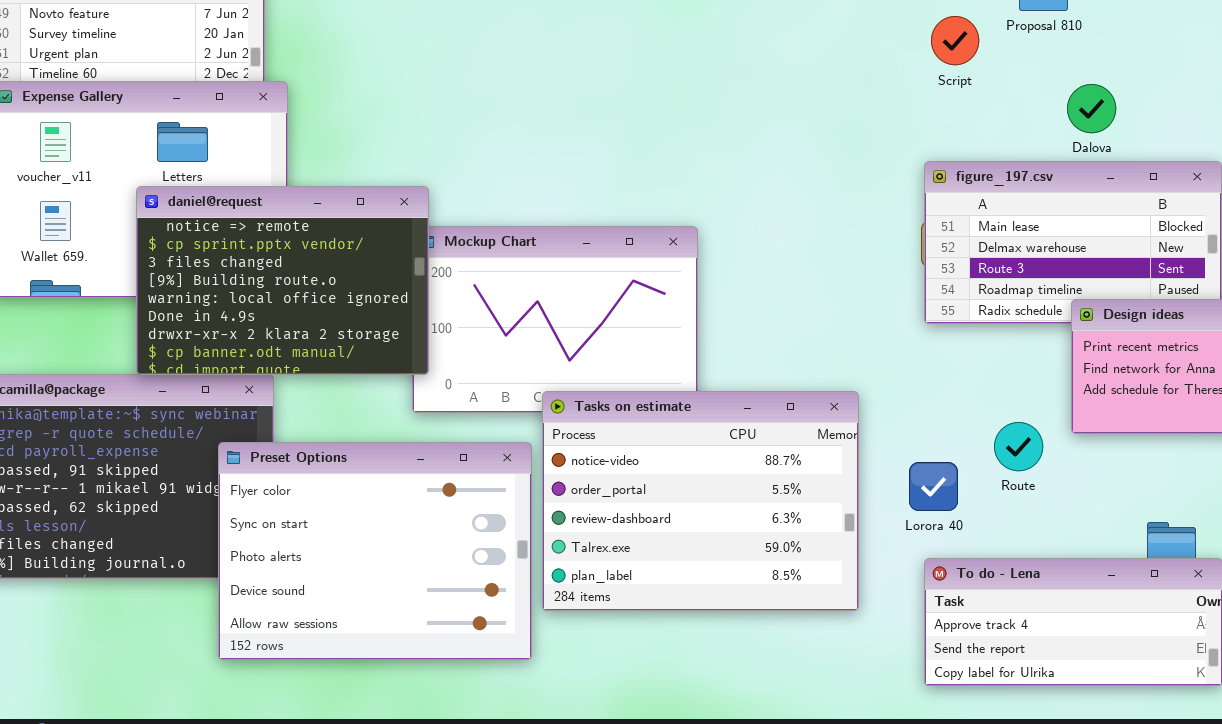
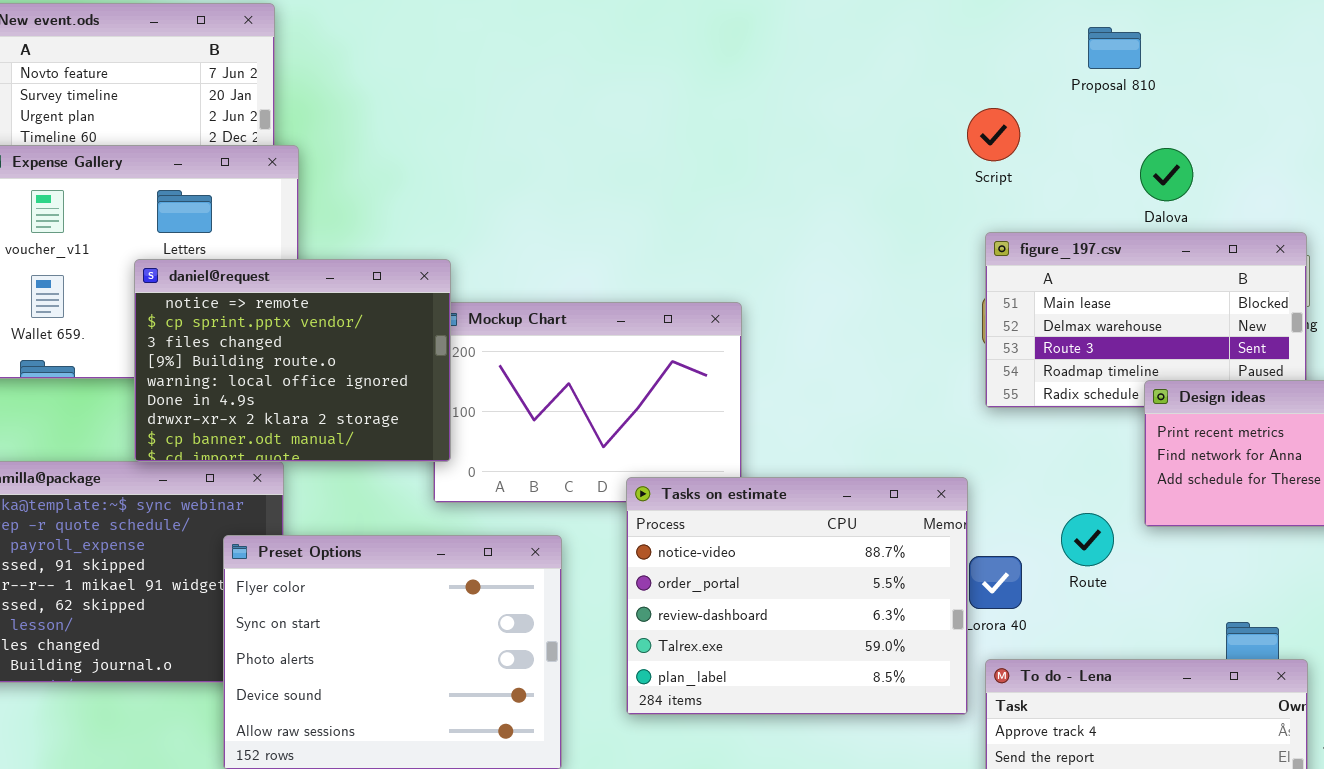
Script: [931,16,979,65] -> [967,108,1020,161], moved
Tasks on estimate: [542,391,859,611] -> [626,477,968,715], moved

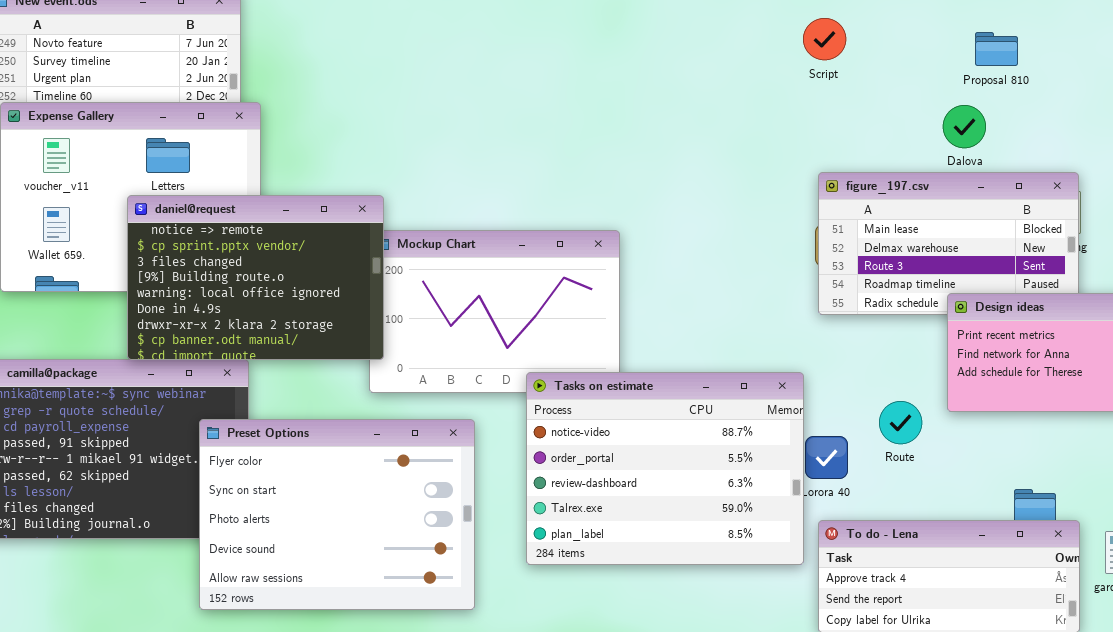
Proposal 810: [1088,27,1141,69] -> [975,32,1018,66], moved
Script: [967,108,1020,161] -> [803,18,846,60], moved

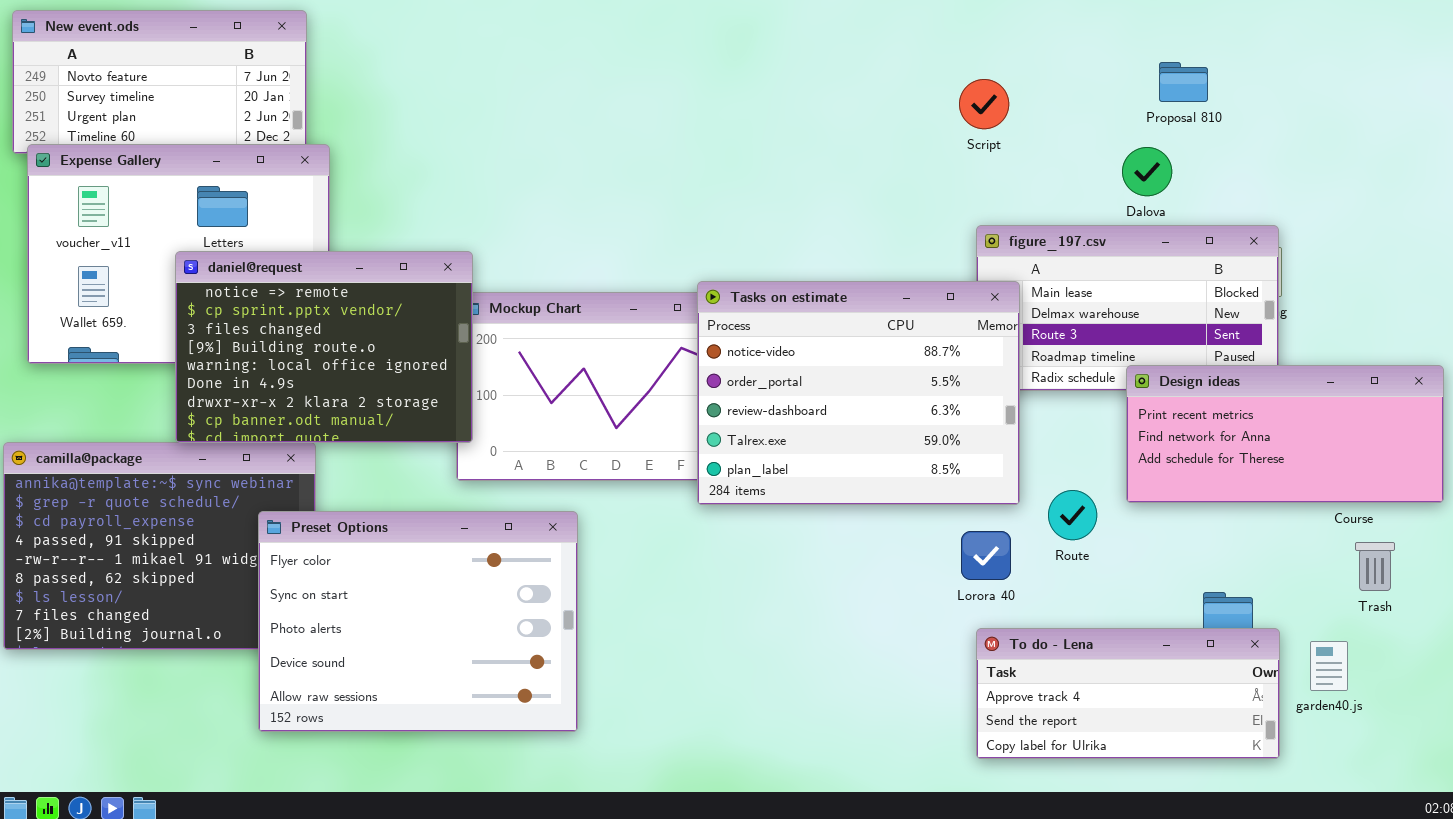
Script: [803,18,846,60] -> [959,79,1009,129], moved
Tasks on estimate: [526,372,804,565] -> [697,281,1020,505], moved

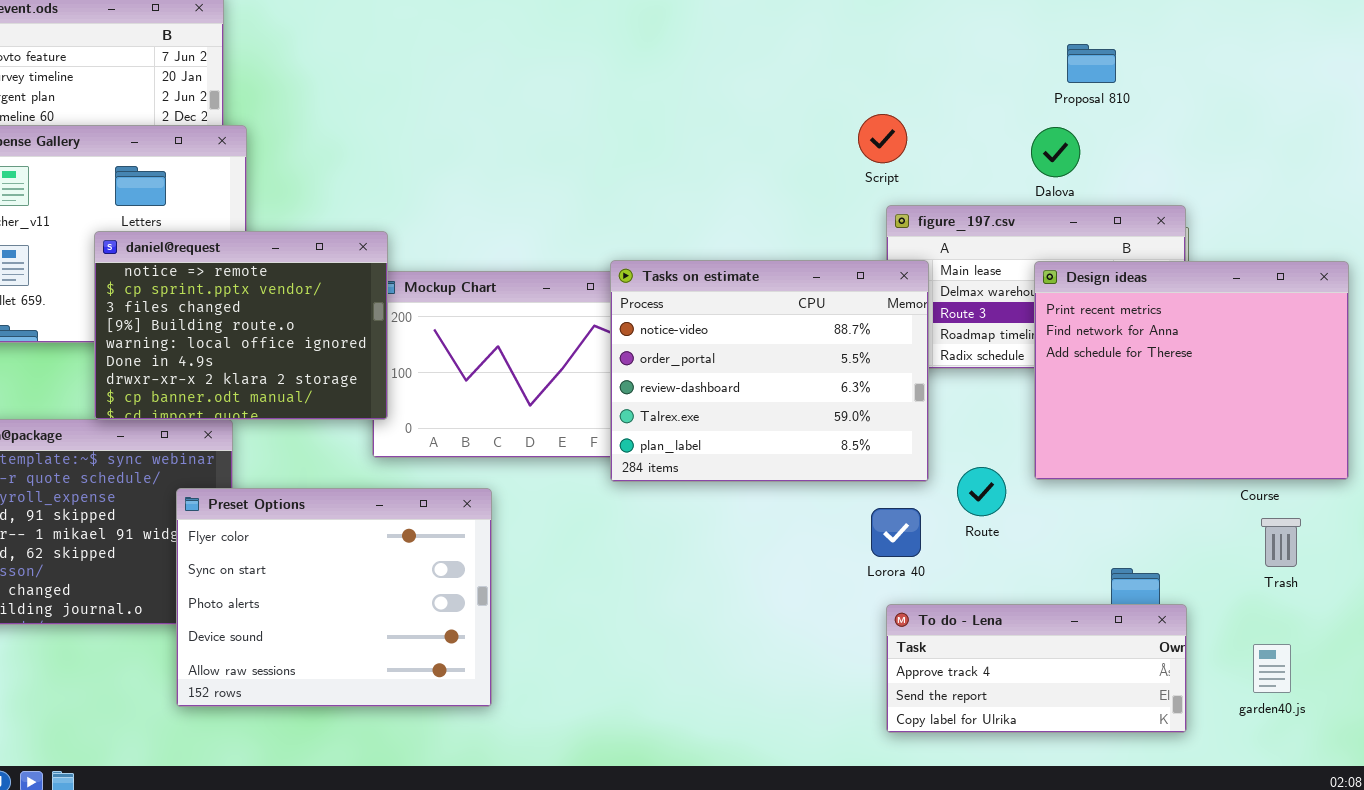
Script: [959,79,1009,129] -> [858,114,907,163], moved
Design ideas: [1126,365,1444,503] -> [1034,261,1349,480], resized
garden40.js: [1310,641,1348,691] -> [1253,644,1291,693], moved

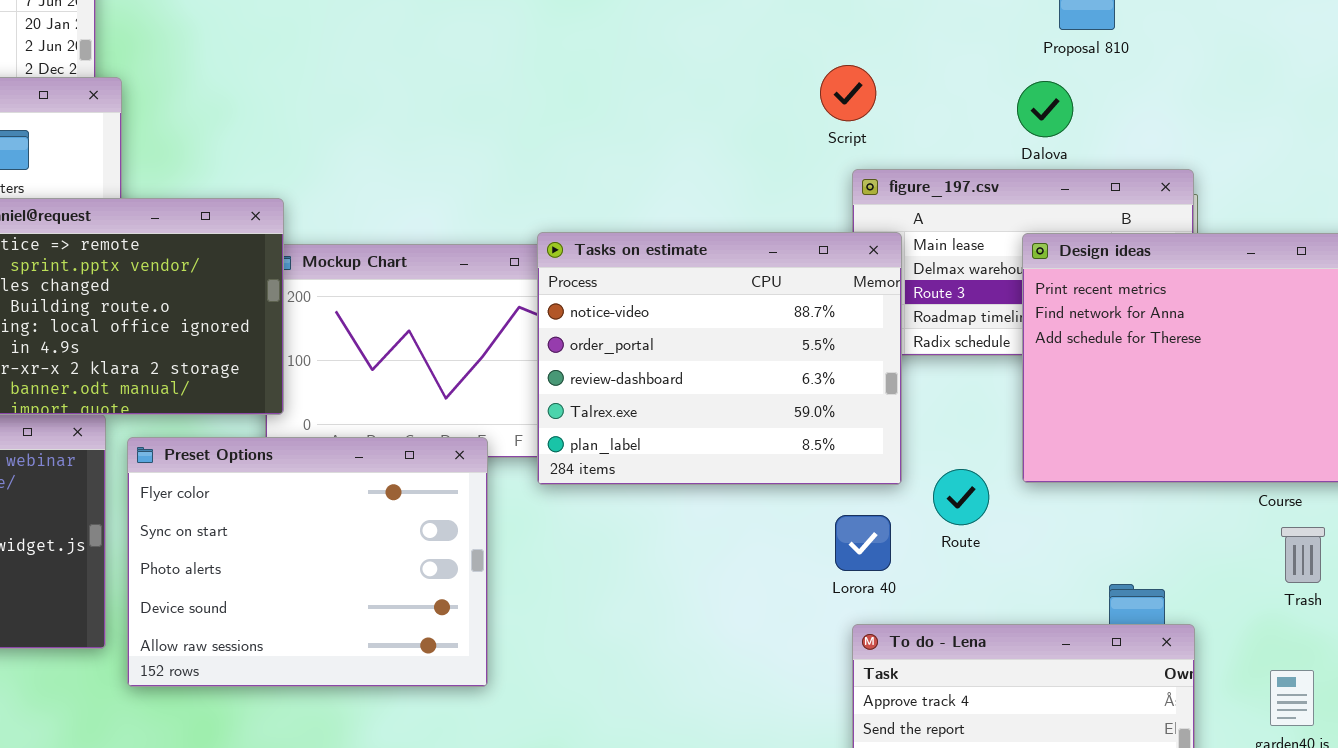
Preset Options: [176,488,492,707] -> [127,437,488,687], moved

